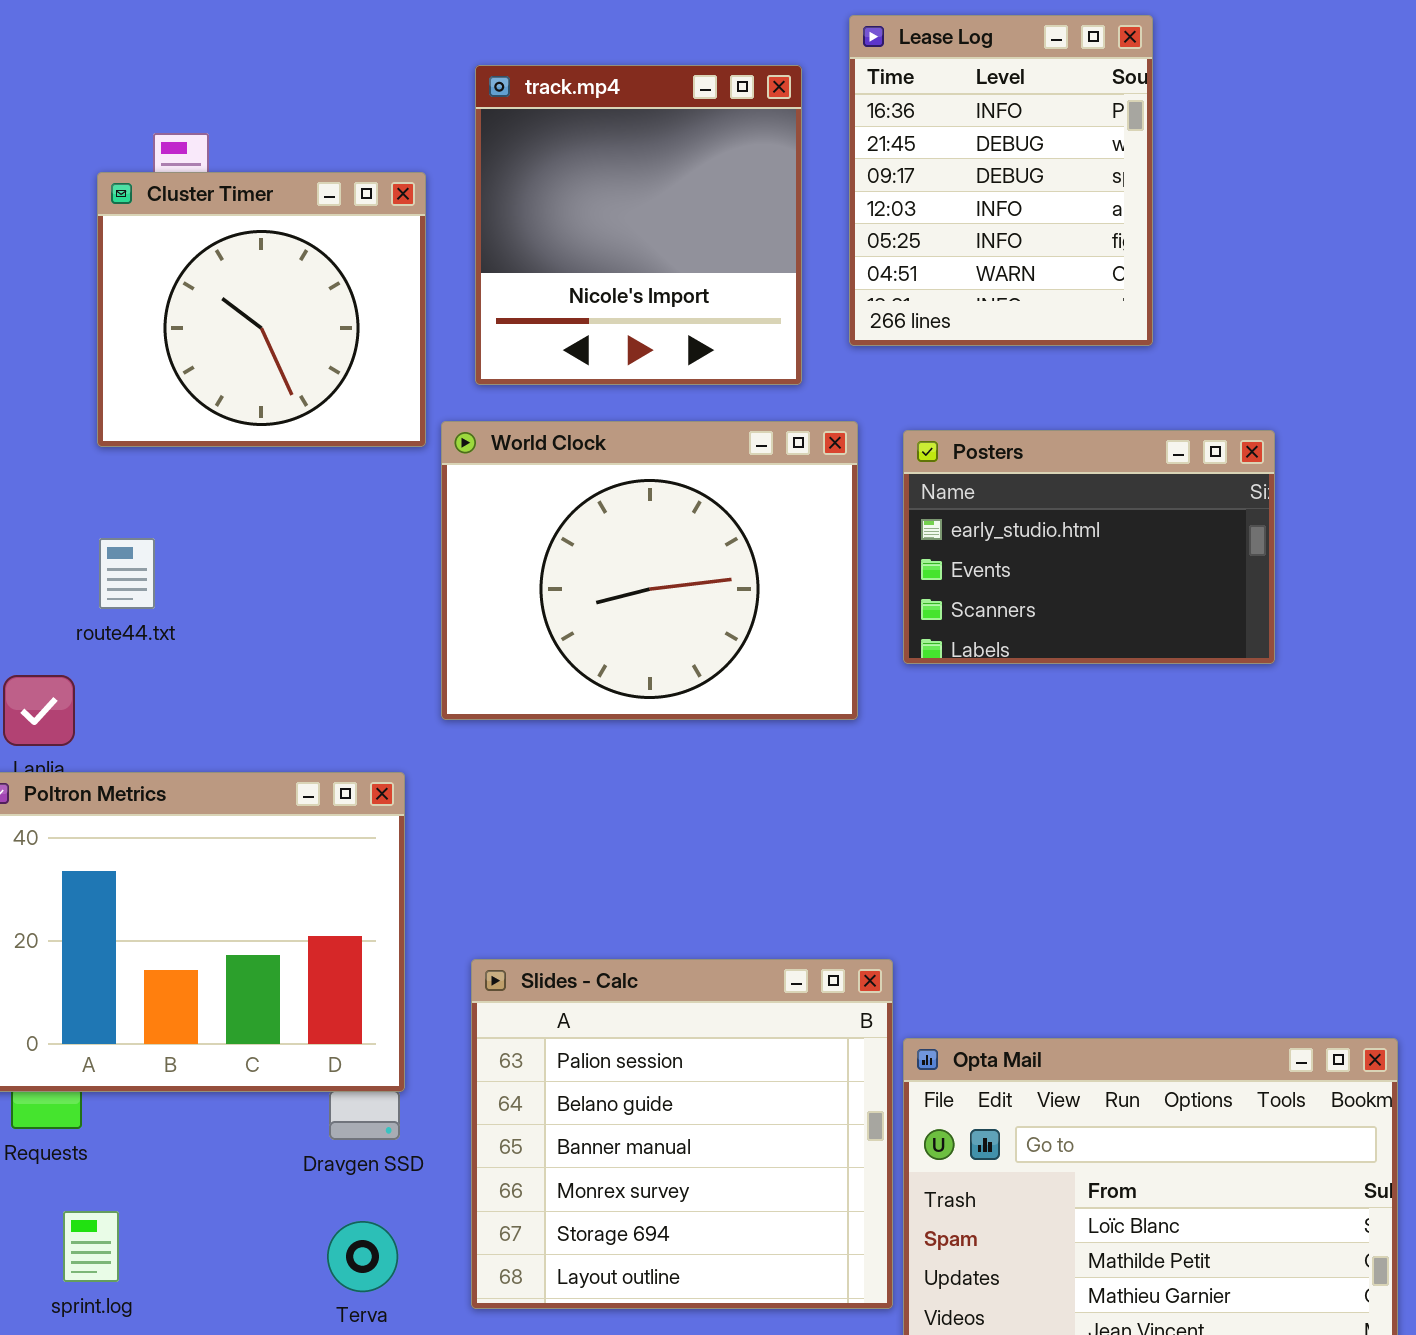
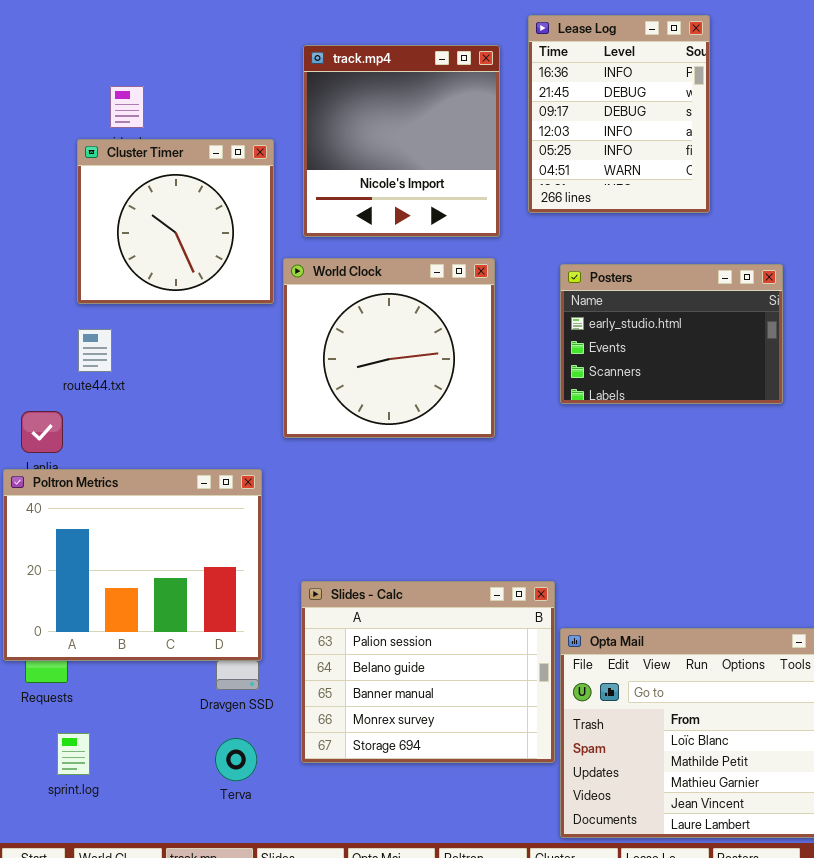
Cluster Timer: [97,172,426,447] -> [77,139,274,304], moved
World Clock: [441,421,858,720] -> [283,258,495,438], resized
Slides - Calc: [471,959,893,1309] -> [301,581,555,763], resized

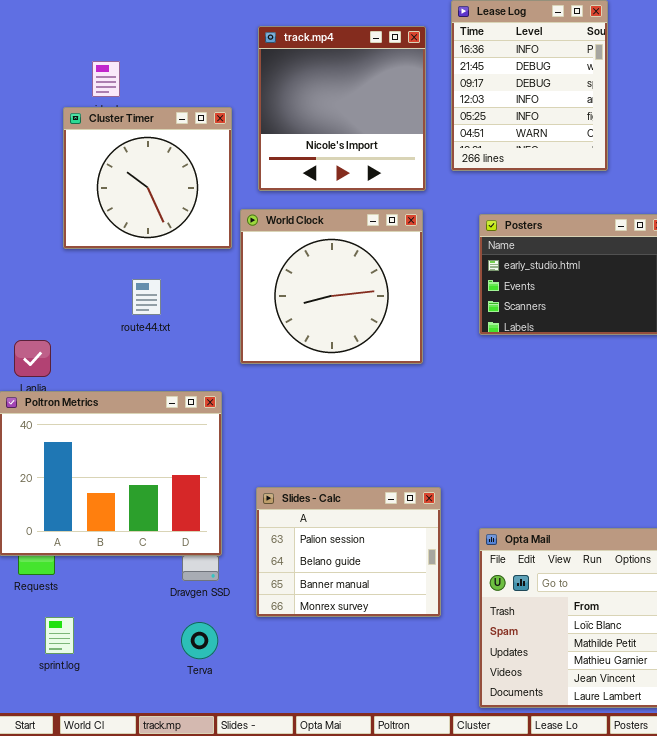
route44.txt: [78,329,112,372] -> [132,279,161,315], moved
Slides - Calc: [301,581,555,763] -> [256,487,441,617], resized

